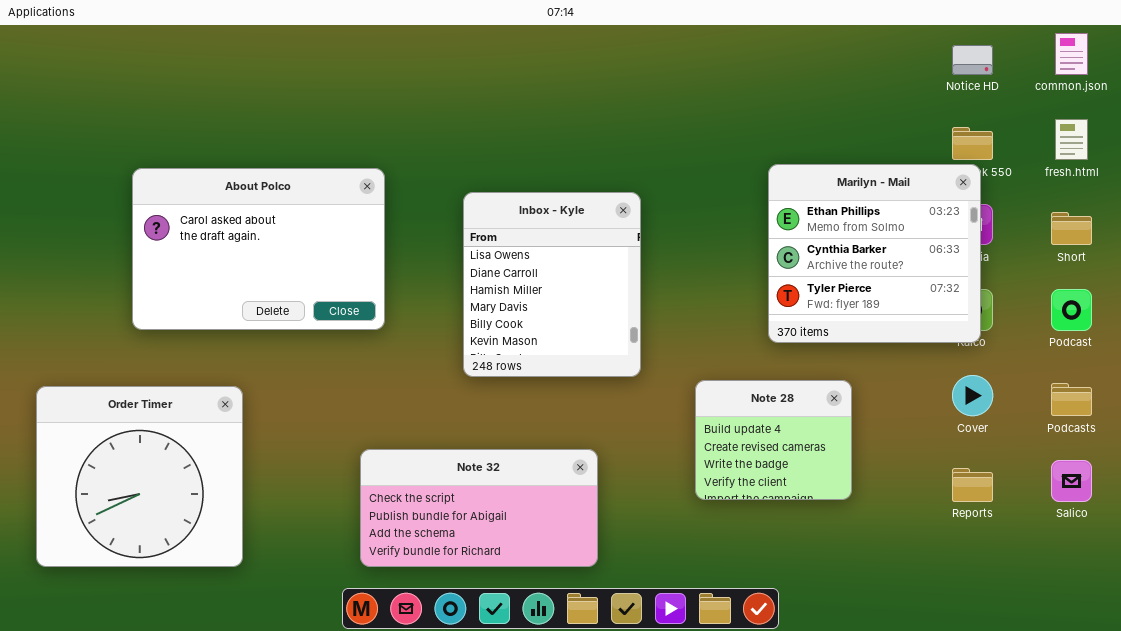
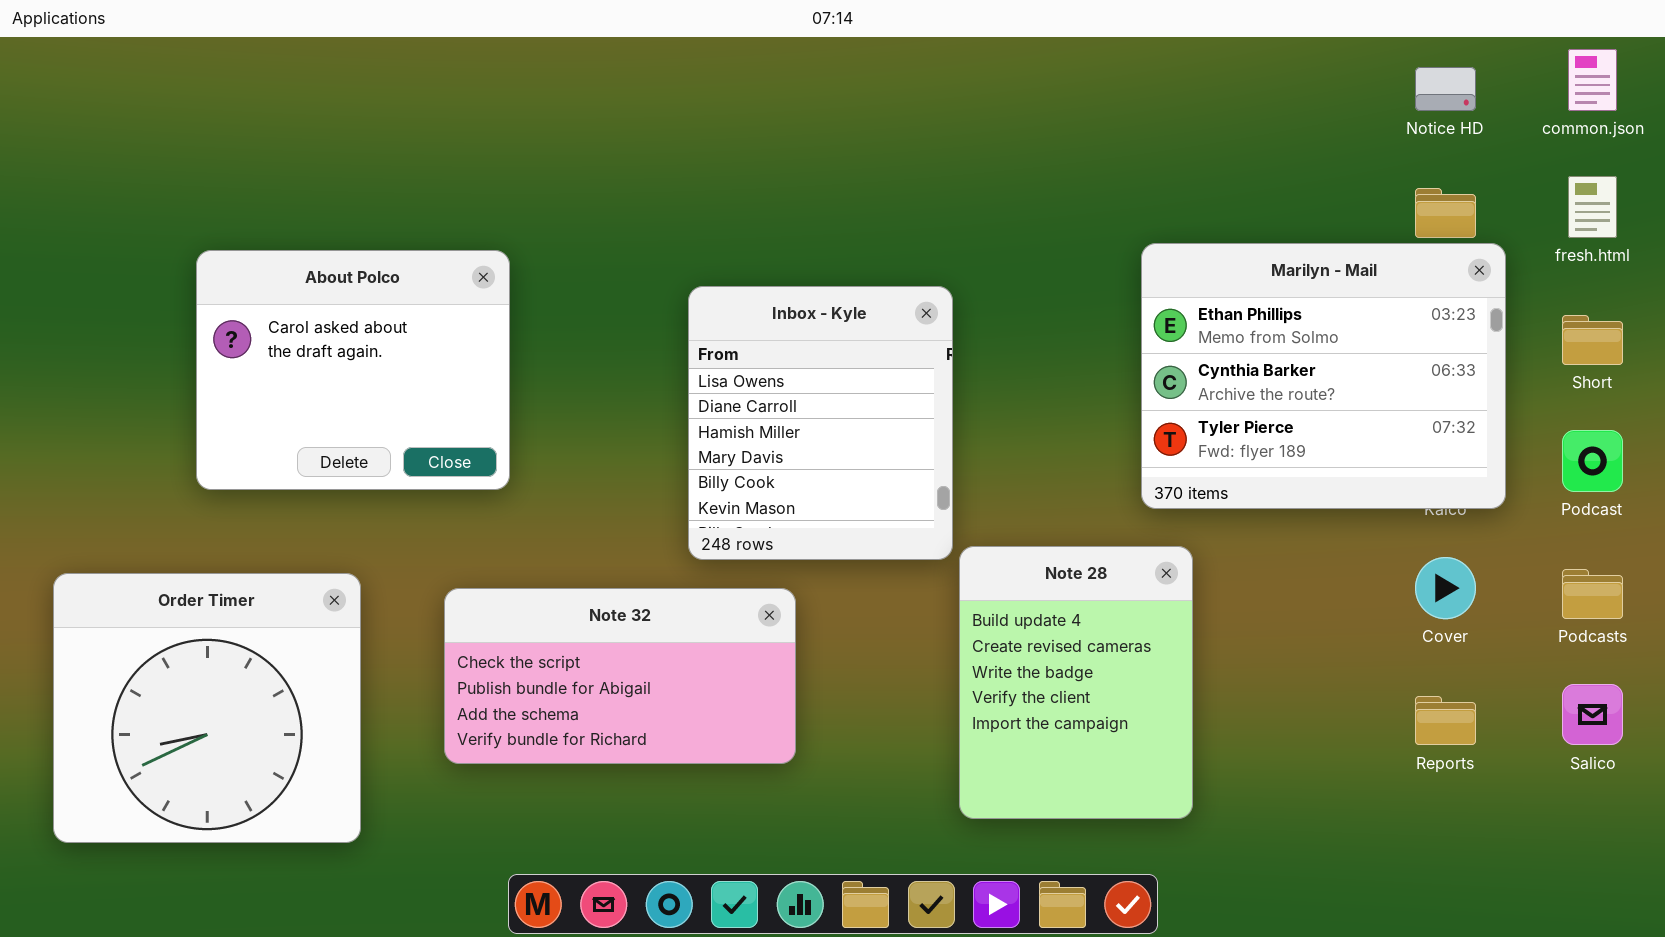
Marilyn - Mail: [768,164,981,343] -> [1141,243,1506,509], resized
About Polco: [132,168,385,330] -> [196,250,510,490], resized
Note 28: [695,380,852,500] -> [959,546,1193,819], moved, resized
Note 32: [360,449,598,567] -> [444,588,796,764], moved

